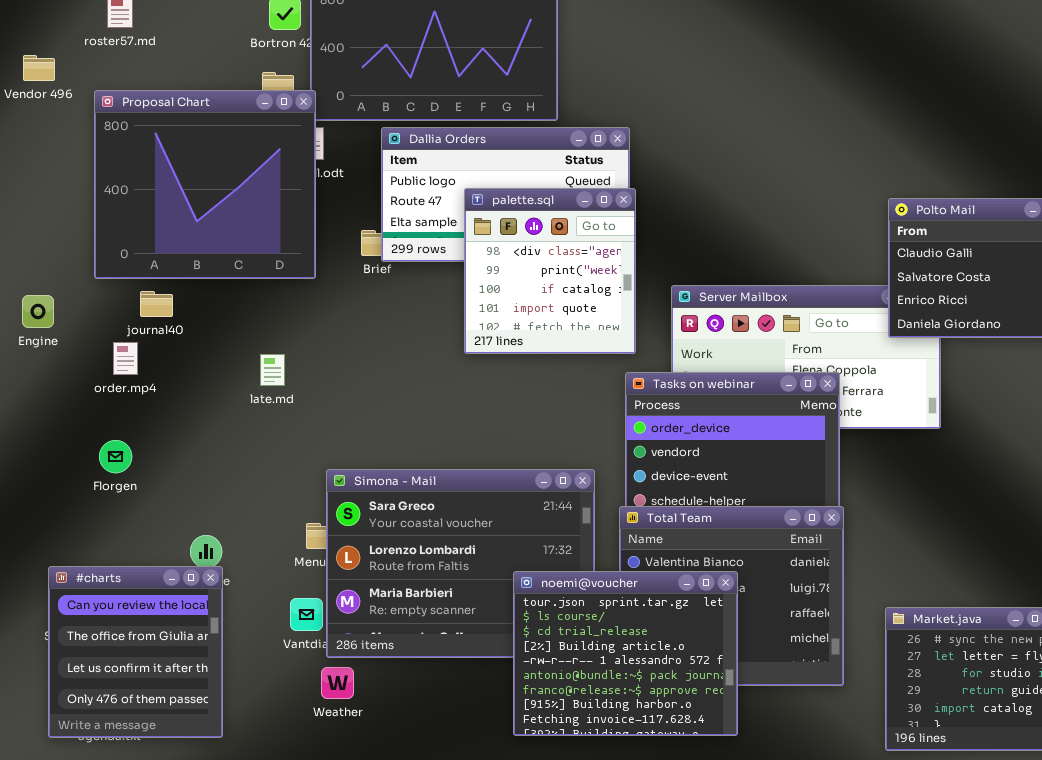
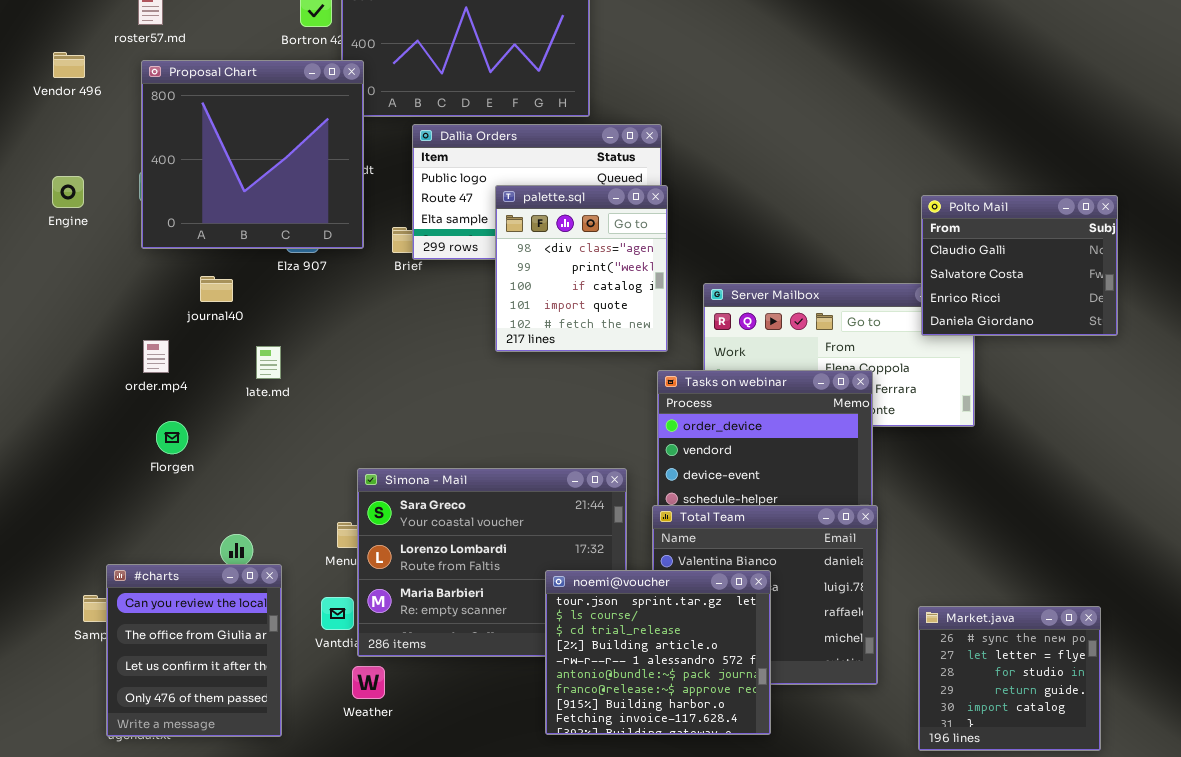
Proposal Chart: [94,90,316,279] -> [141,60,364,249], moved
journal40: [140,291,173,317] -> [200,276,233,302], moved
Engine: [22,295,54,328] -> [52,176,84,208], moved
late.md: [260,354,285,386] -> [256,346,281,379], moved
Florgen: [99,440,132,473] -> [156,421,188,454], moved
#charts: [48,566,223,738] -> [106,564,282,737], moved

